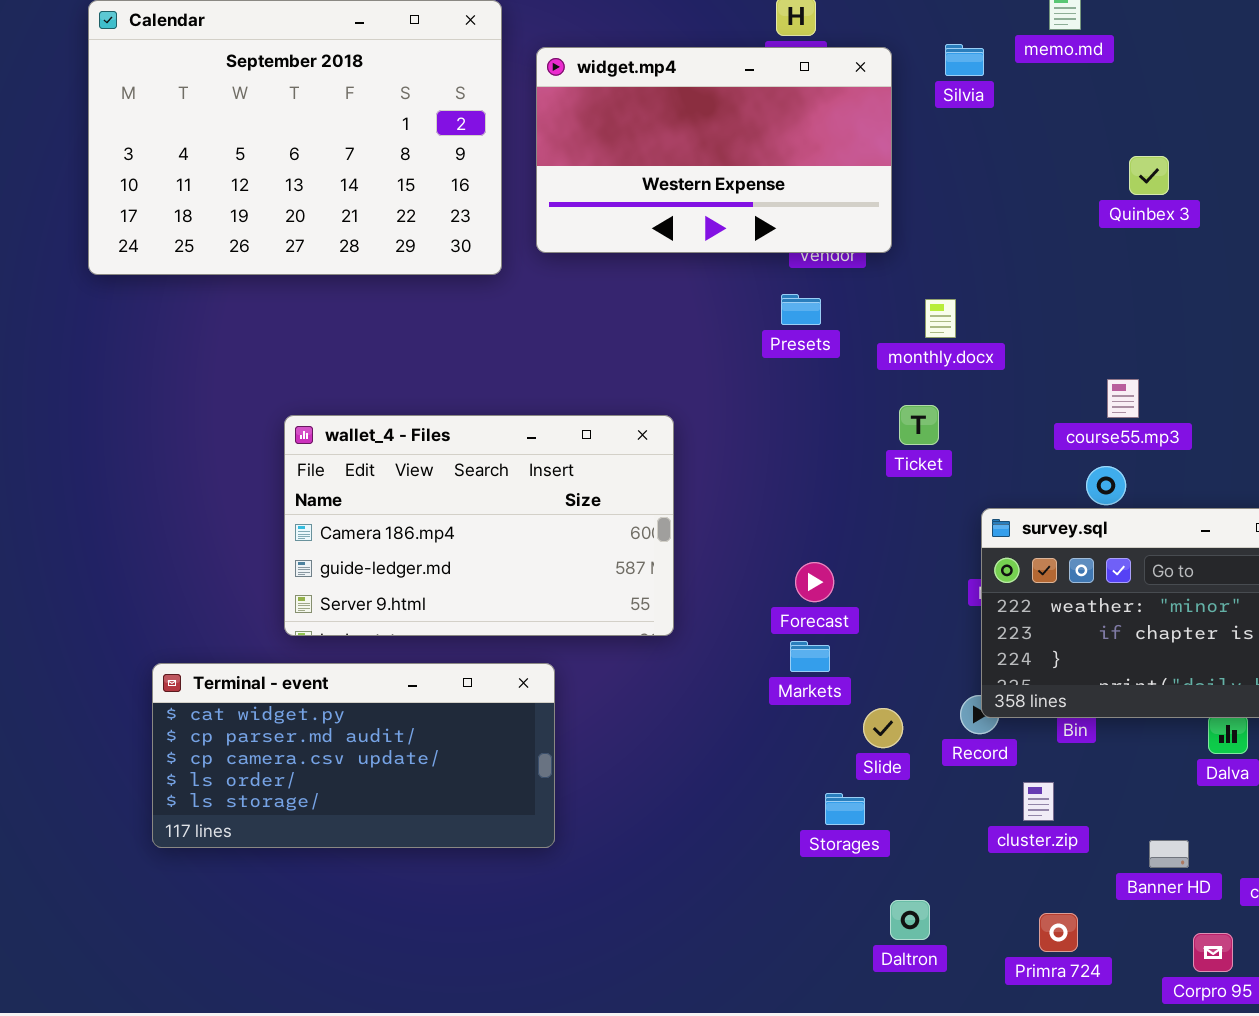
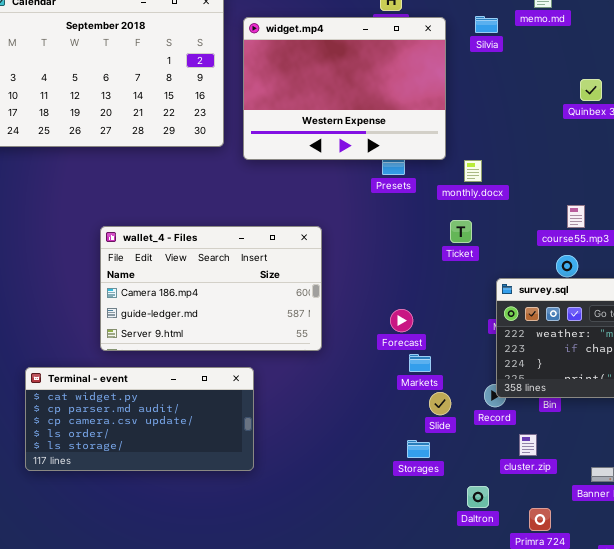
widget.mp4: [536,47,892,253] -> [243,17,446,160], resized
Markets: [790,641,830,672] -> [409,354,431,372], moved
Daltron: [890,900,930,940] -> [467,486,489,508], moved

